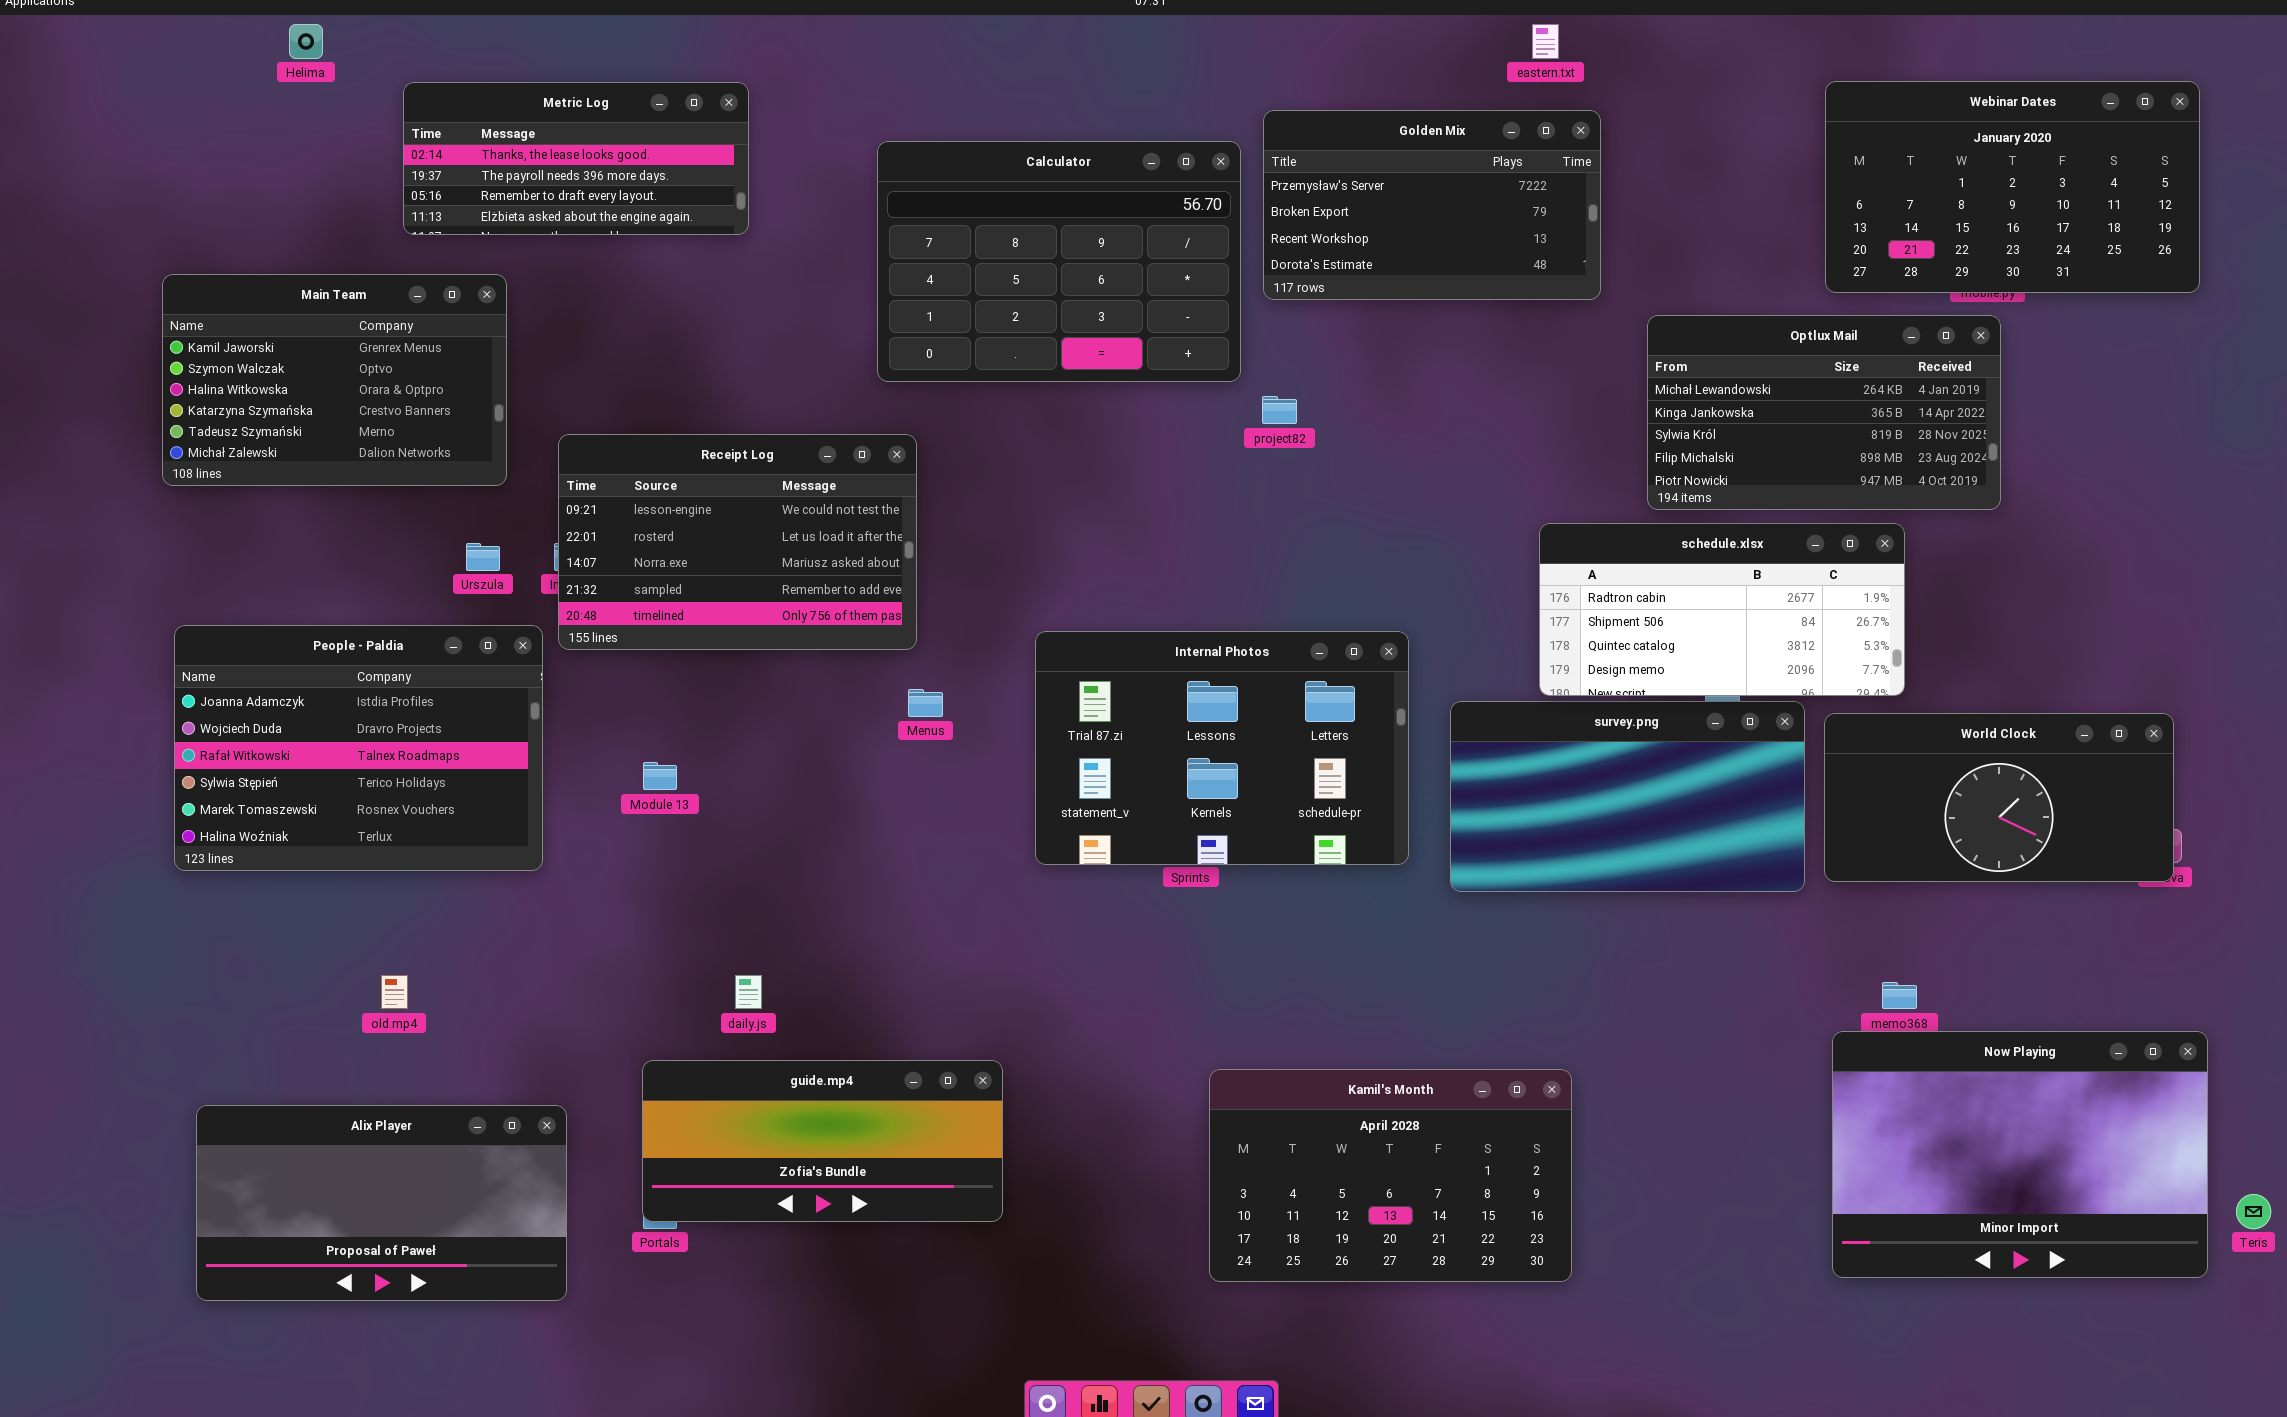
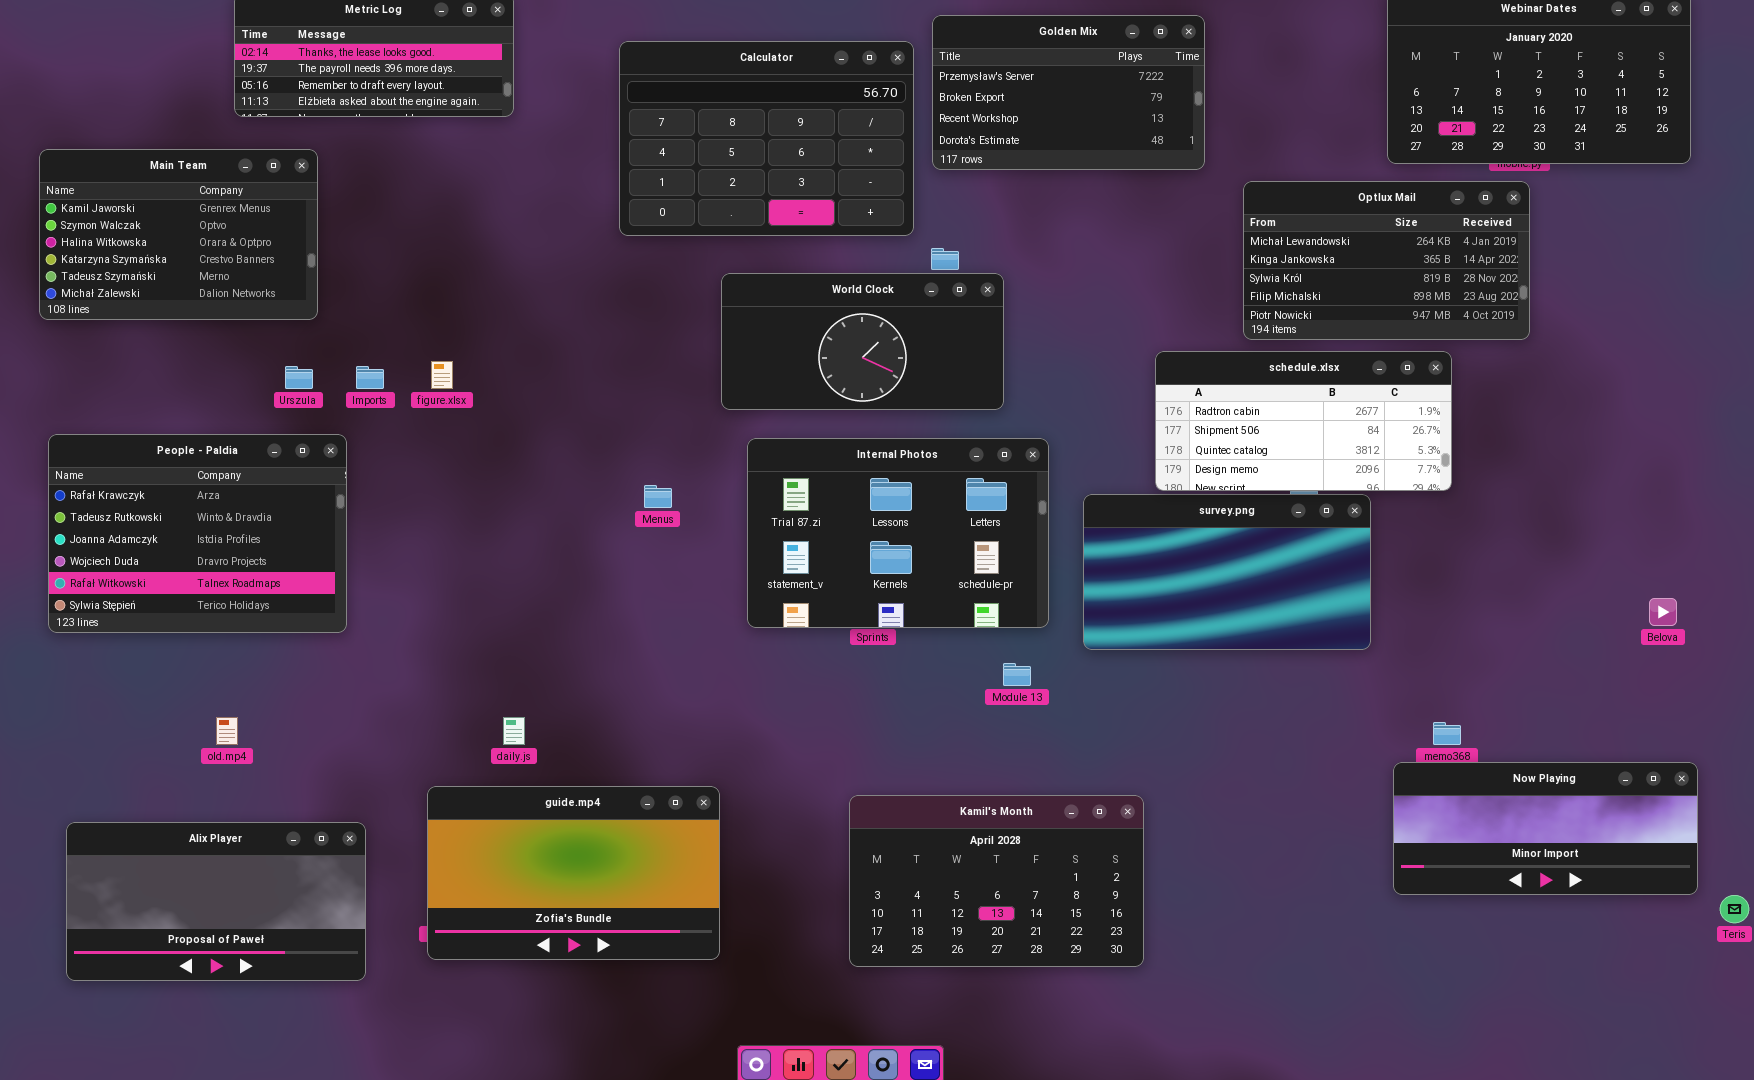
Receipt Log: [558,434,917,650] -> none, closed
People - Paldia: [174,625,543,871] -> [48,434,347,633], scrolled up 2 rows
World Clock: [1824,713,2174,882] -> [721,273,1004,410], moved
Module 13: [643,762,677,790] -> [1003,663,1031,686], moved
Now Playing: [1832,1031,2208,1278] -> [1393,762,1698,895], resized
guide.mp4: [642,1060,1003,1222] -> [427,786,720,960], resized
Kamil's Month: [1209,1069,1572,1282] -> [849,795,1144,967], moved

